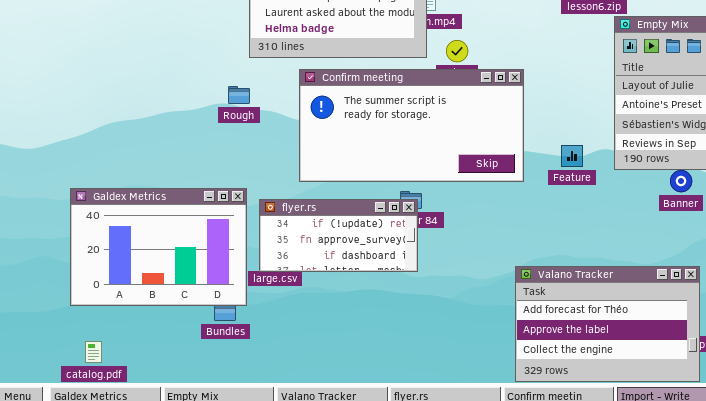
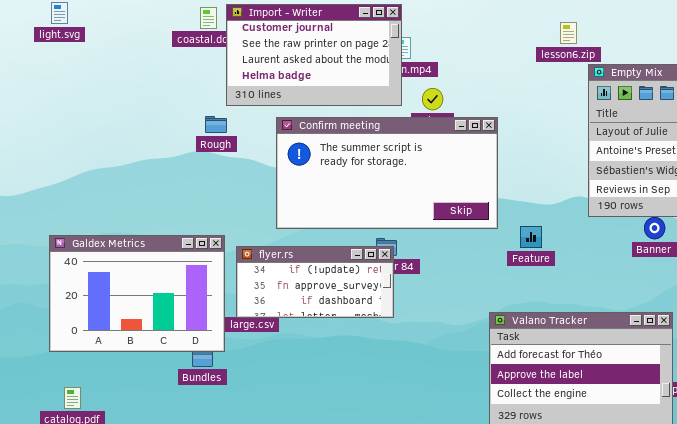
Rough: [228,86,250,104] -> [205,116,227,133], moved
Feature: [561,145,583,167] -> [520,226,542,248], moved

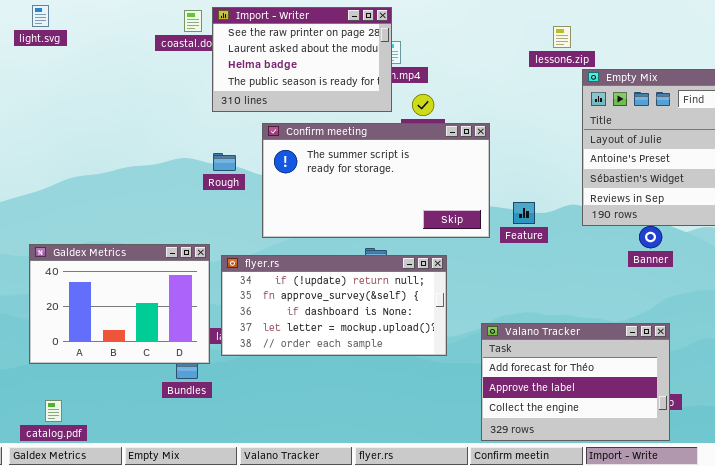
Import - Writer: [226,4,402,106] -> [212,7,392,112], scrolled down 1 row
Rough: [205,116,227,133] -> [213,153,236,171], moved
Feature: [520,226,542,248] -> [513,202,535,224], moved
flyer.rs: [236,246,394,318] -> [221,255,447,356], resized

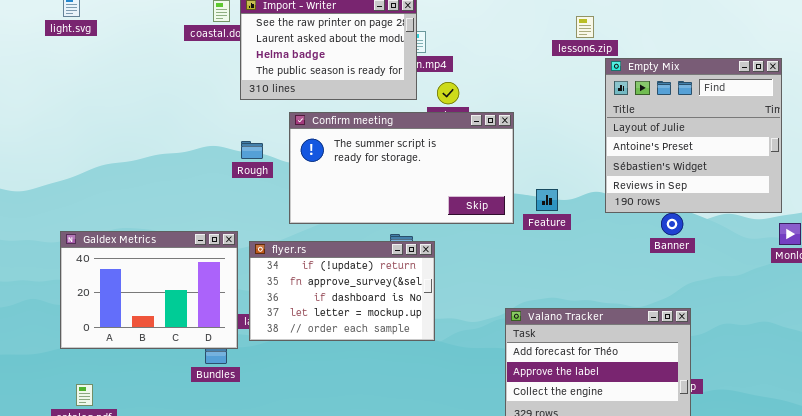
flyer.rs: [221,255,447,356] -> [249,241,435,341], resized

